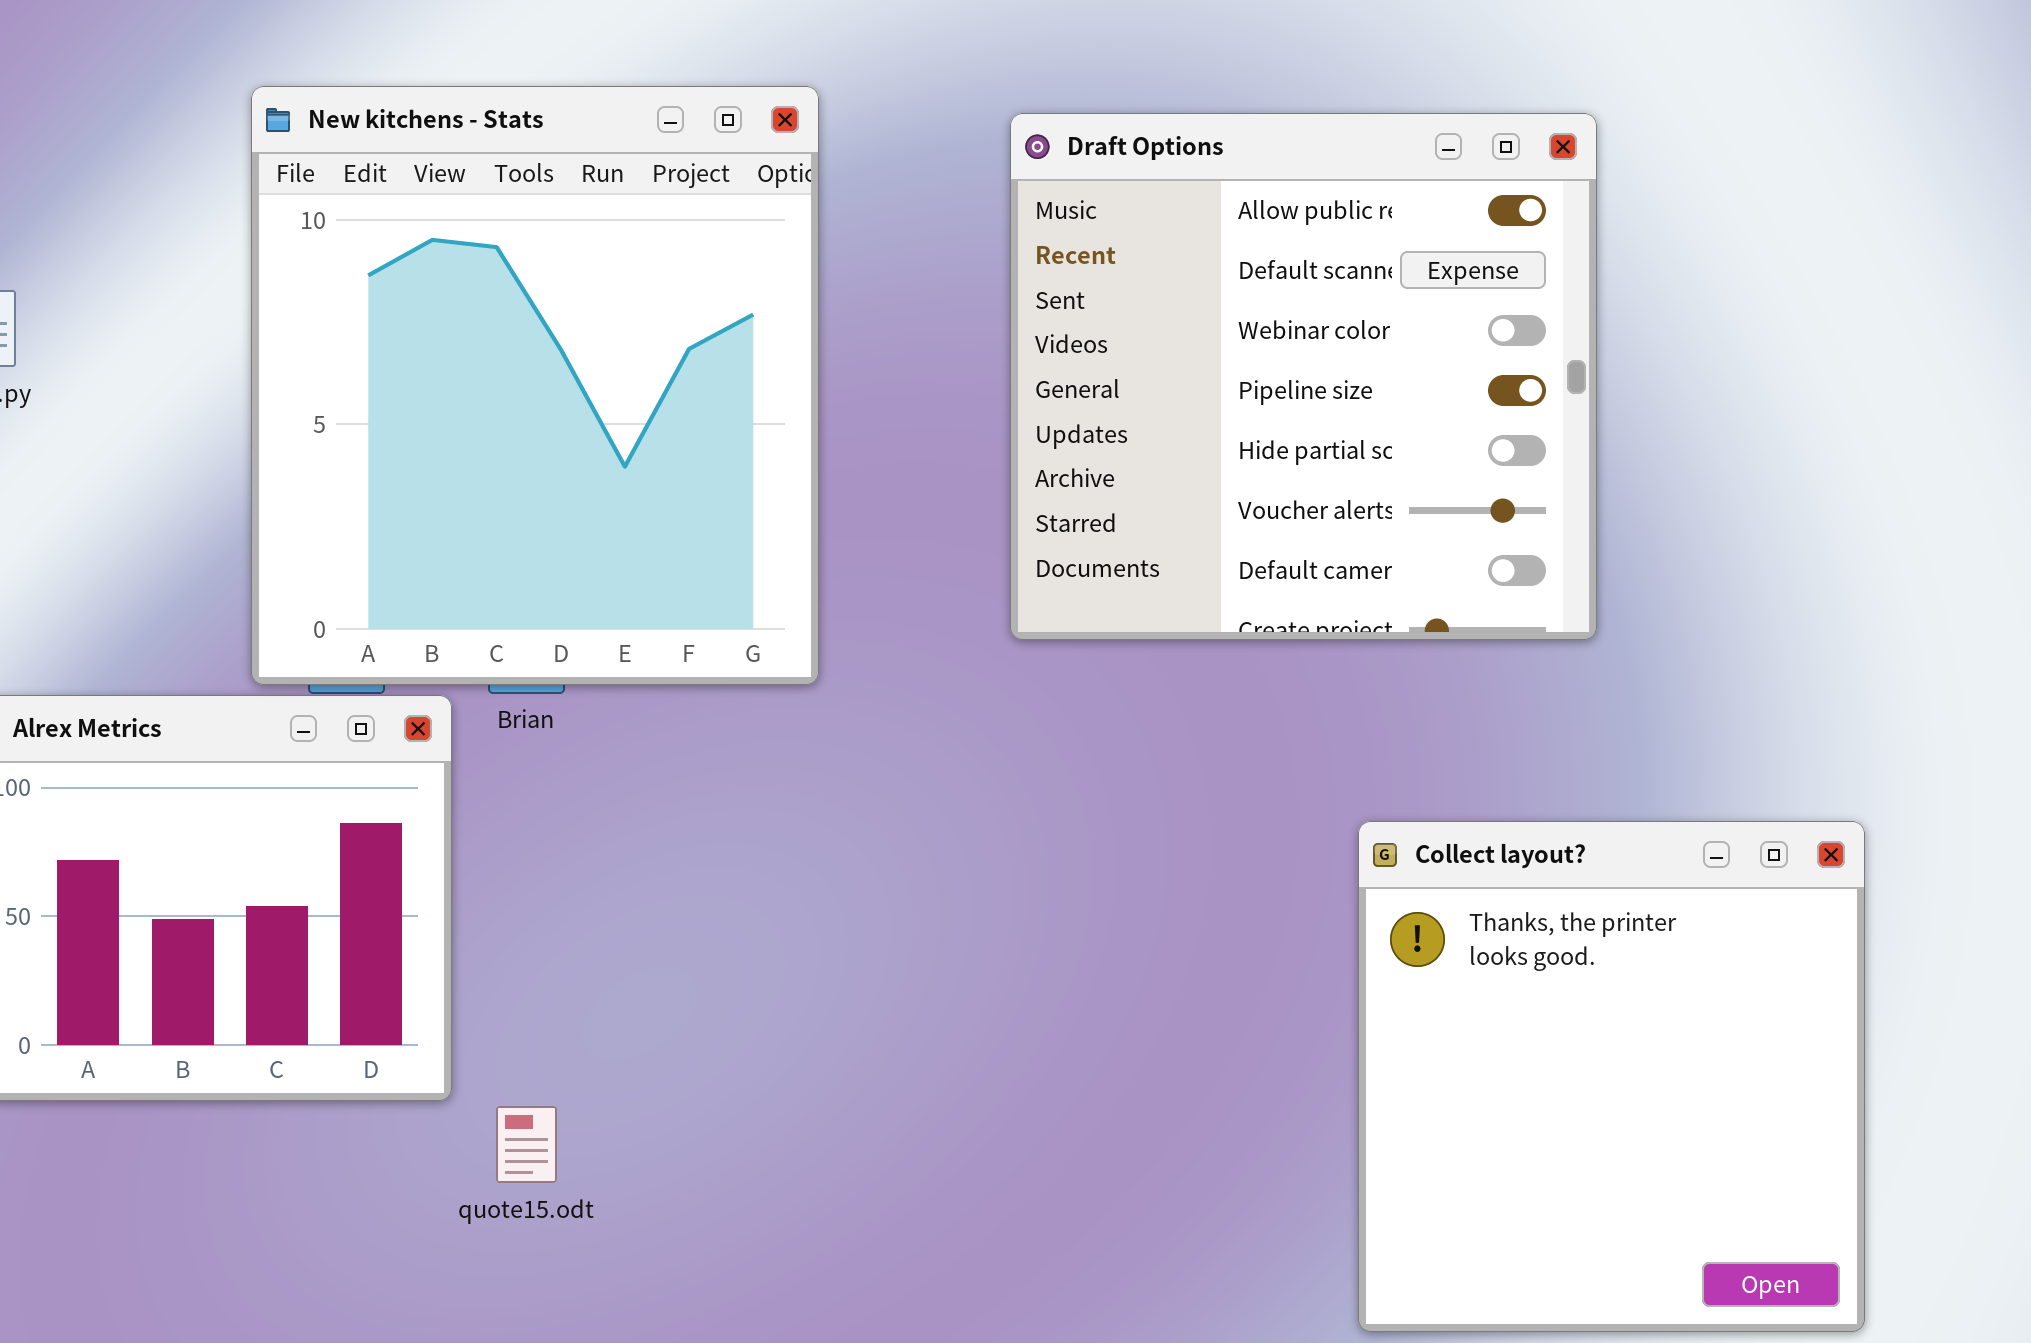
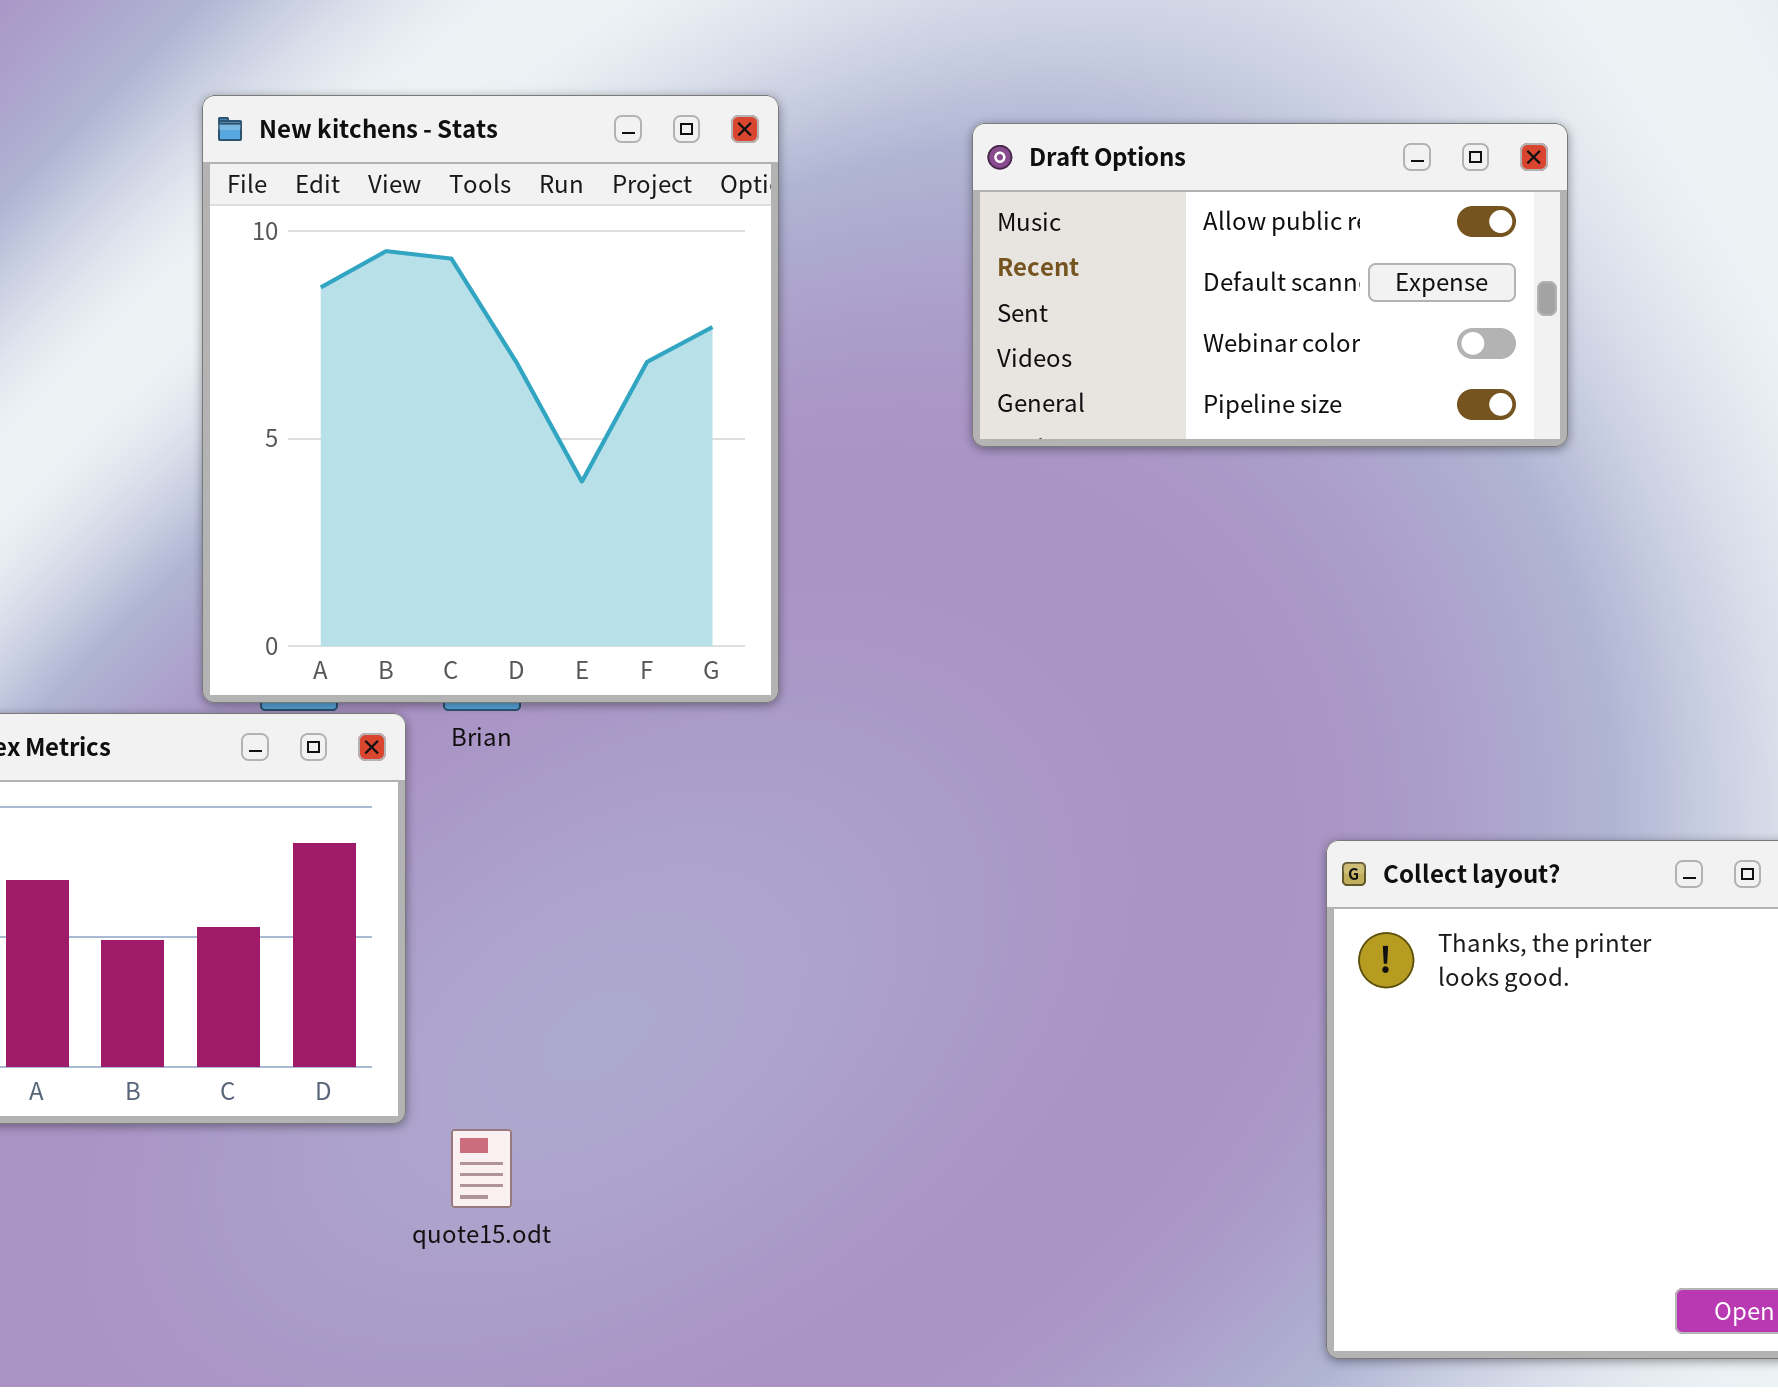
Draft Options: [1010,113,1597,640] -> [972,123,1568,447], resized

